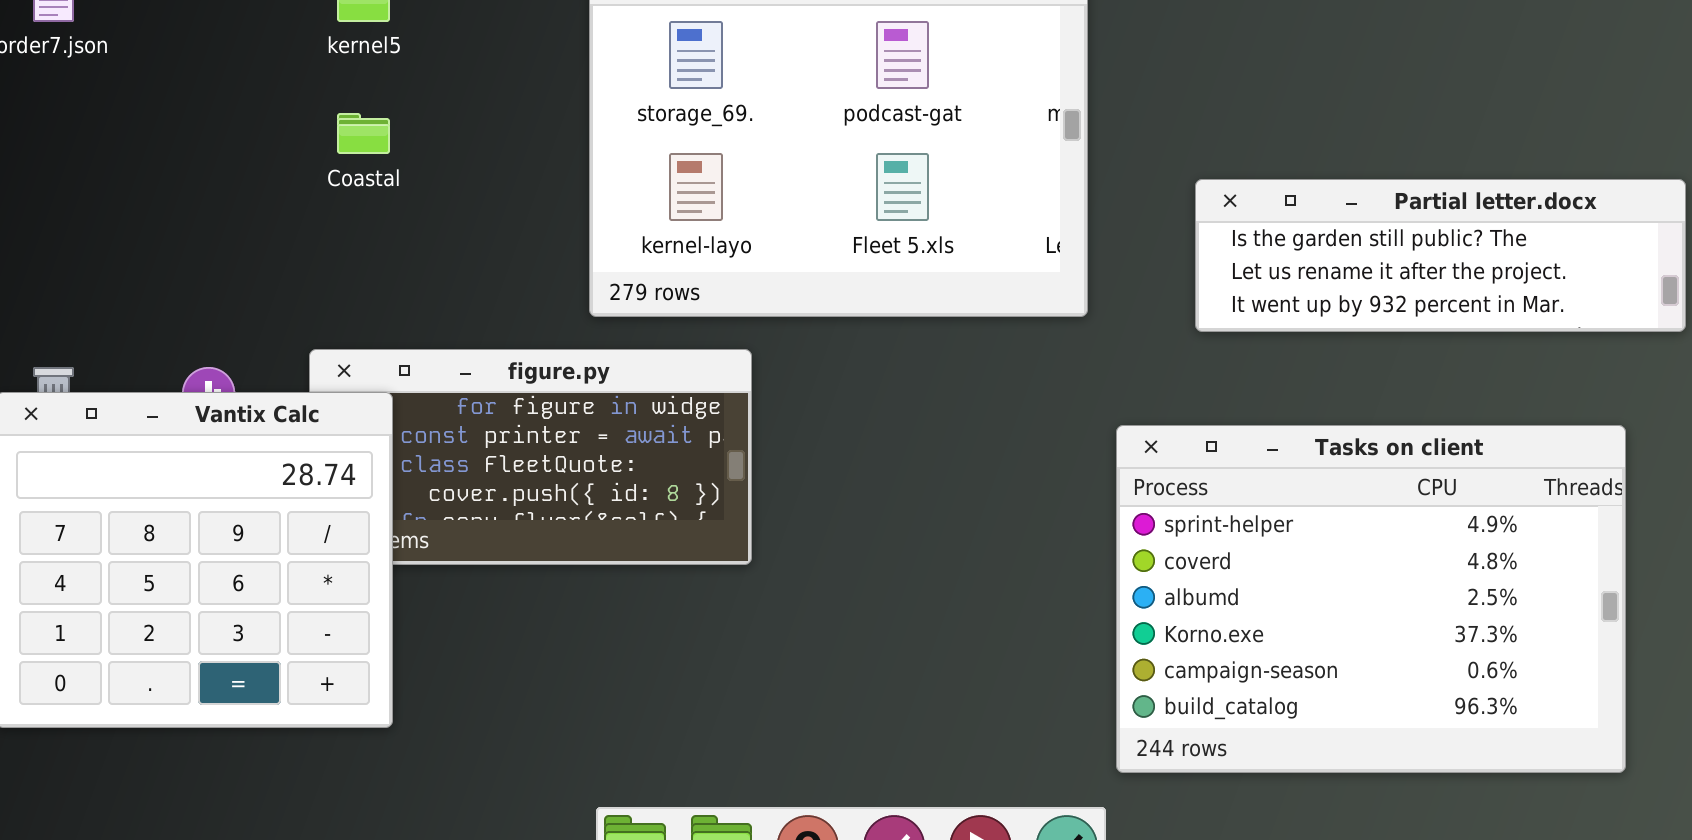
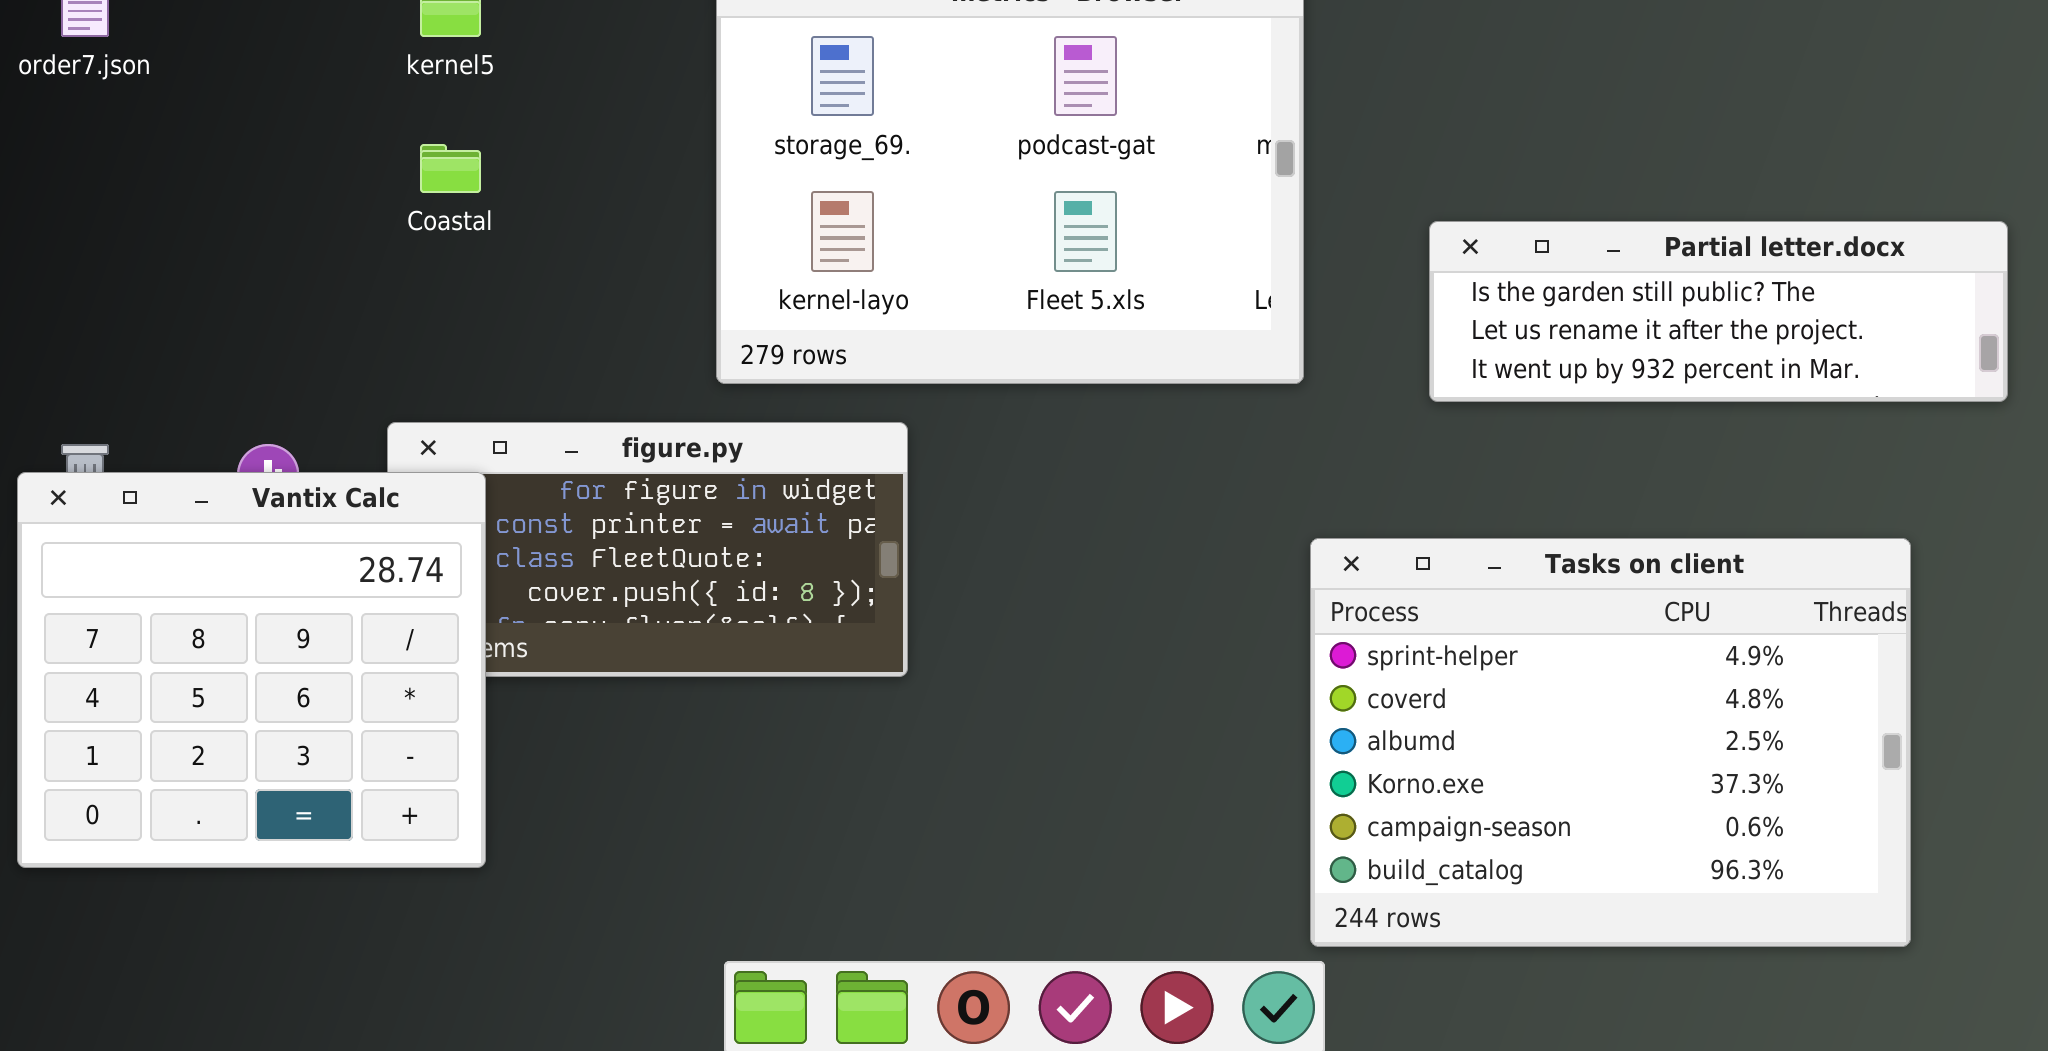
Tasks on client: [1116,425,1626,773] -> [1310,538,1911,947], moved

